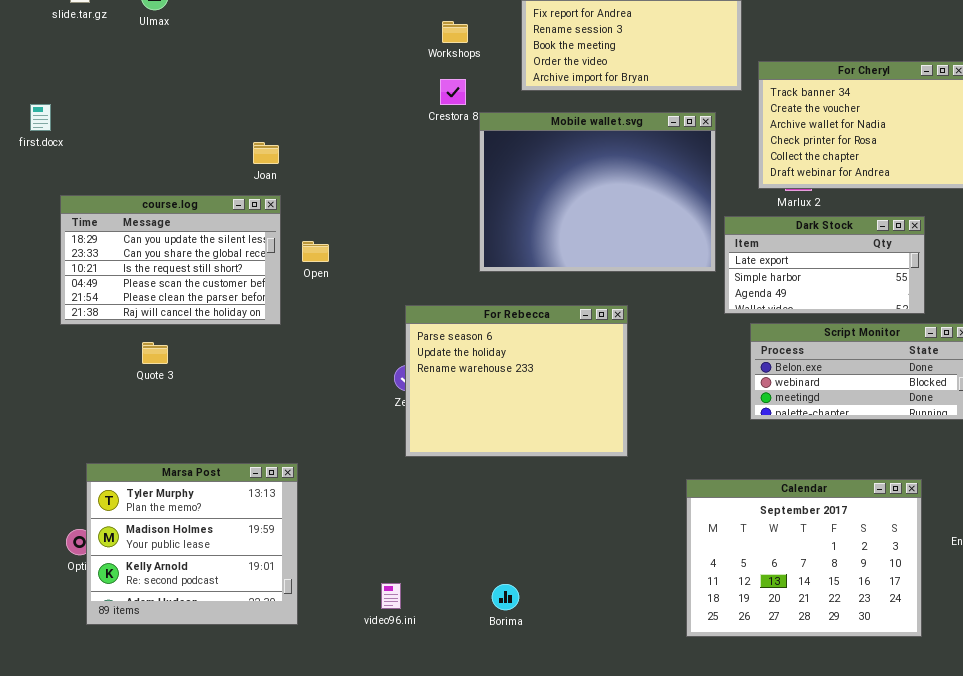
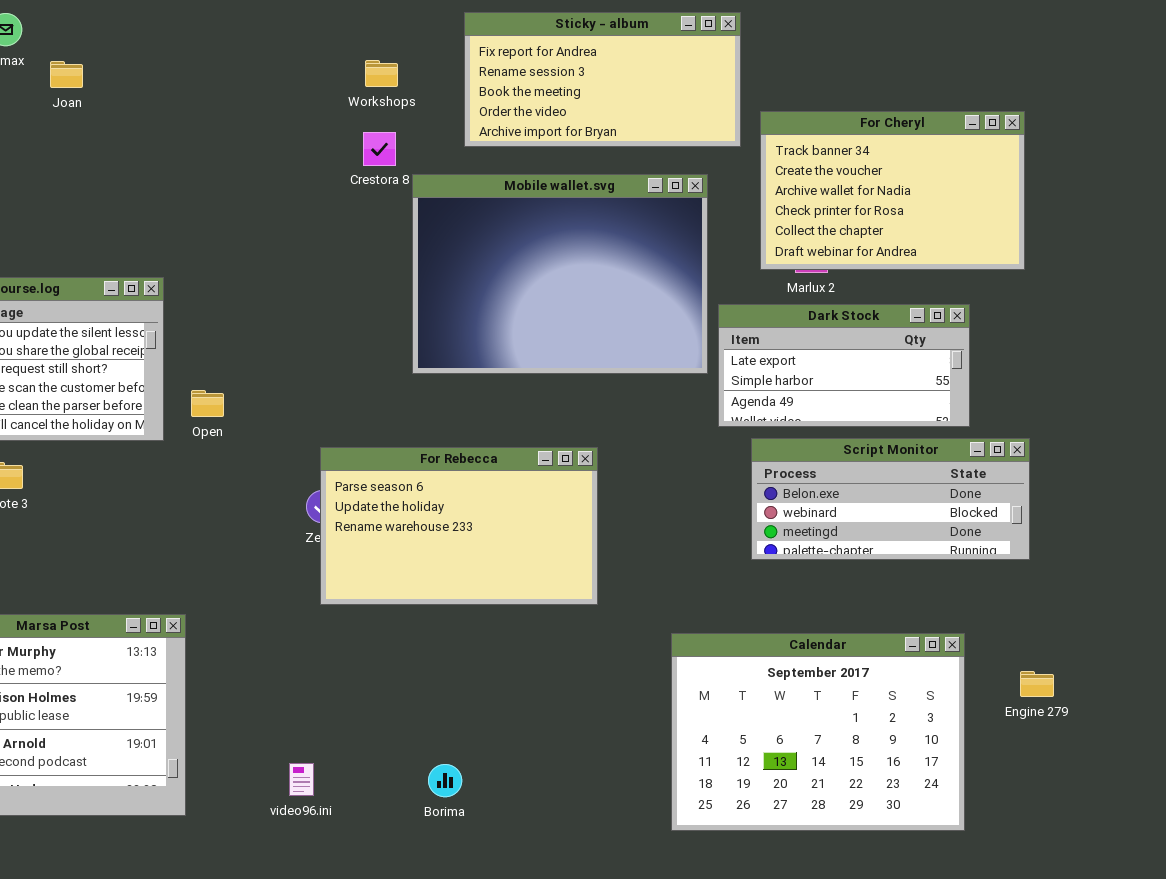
Joan: [253,142,279,164] -> [50,61,83,88], moved
Open: [302,241,329,262] -> [191,390,224,417], moved
For Rebecca: [405,305,628,457] -> [320,447,598,605], resized

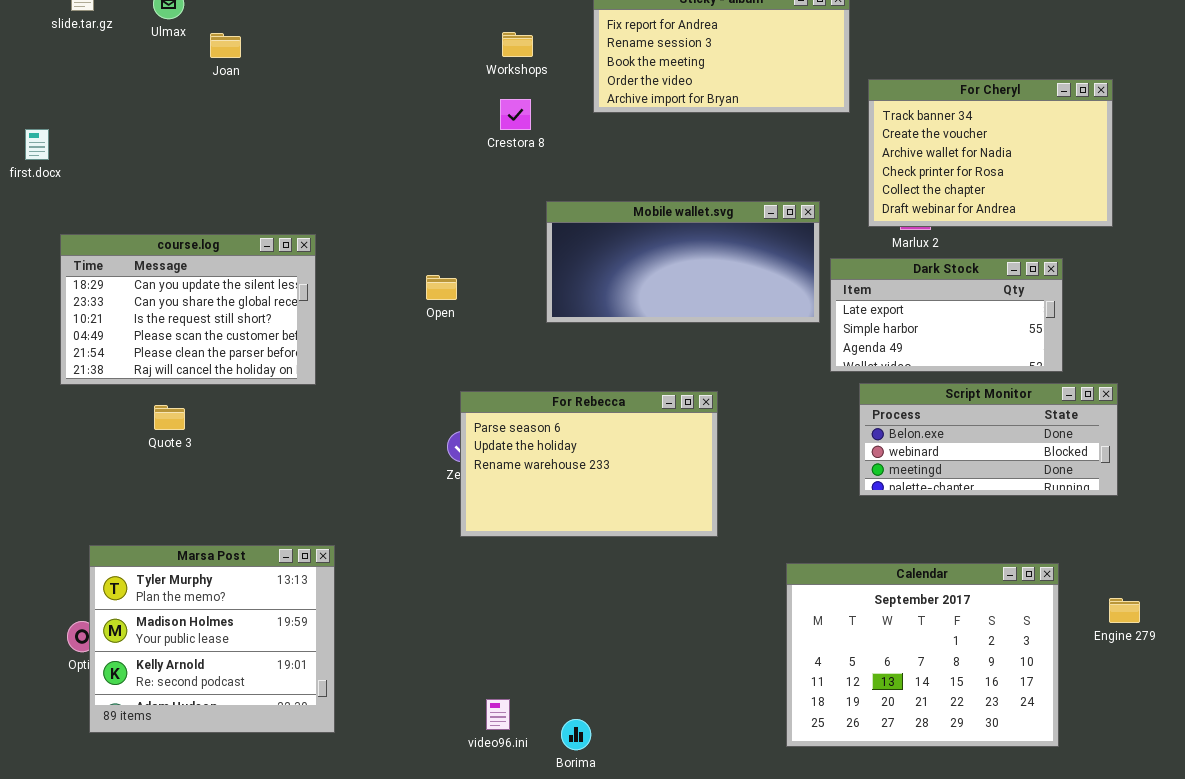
Mobile wallet.svg: [412,174,708,374] -> [546,201,820,323], resized
Open: [191,390,224,417] -> [426,275,457,300], moved
video96.ini: [289,763,314,796] -> [486,699,510,730], moved
Borima: [428,764,462,797] -> [561,719,591,750], moved

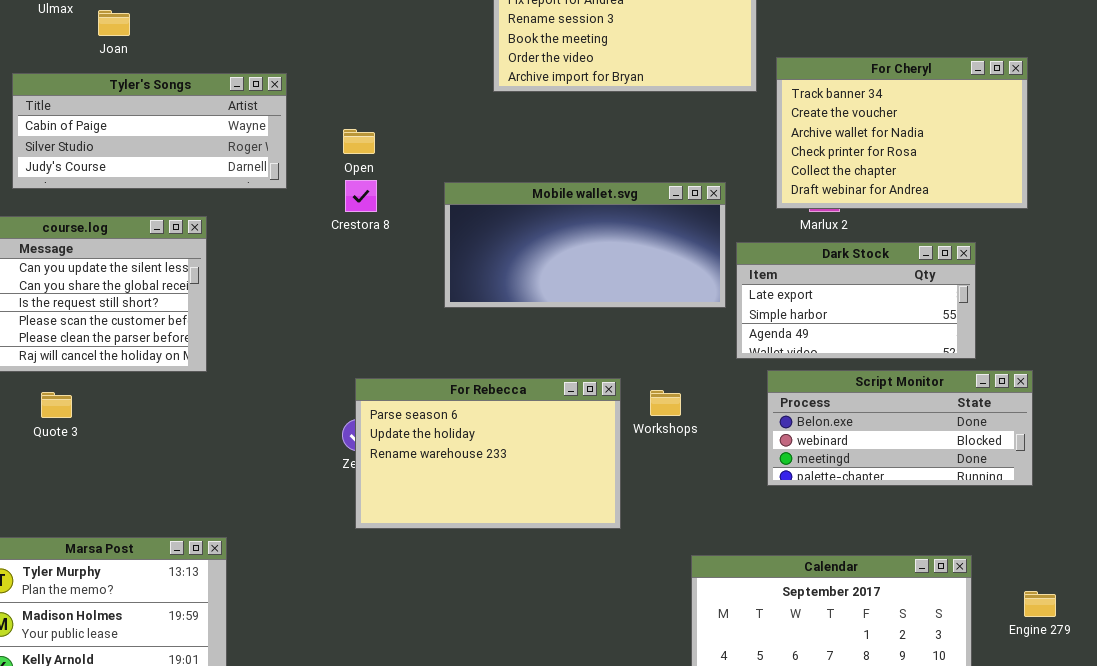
Workshops: [502,32,533,57] -> [650,390,681,416], moved
Tyler's Songs: none -> [12,73,287,189], opened
Crestora 8: [500,99,531,130] -> [345,180,377,212], moved
Open: [426,275,457,300] -> [343,129,375,154], moved

